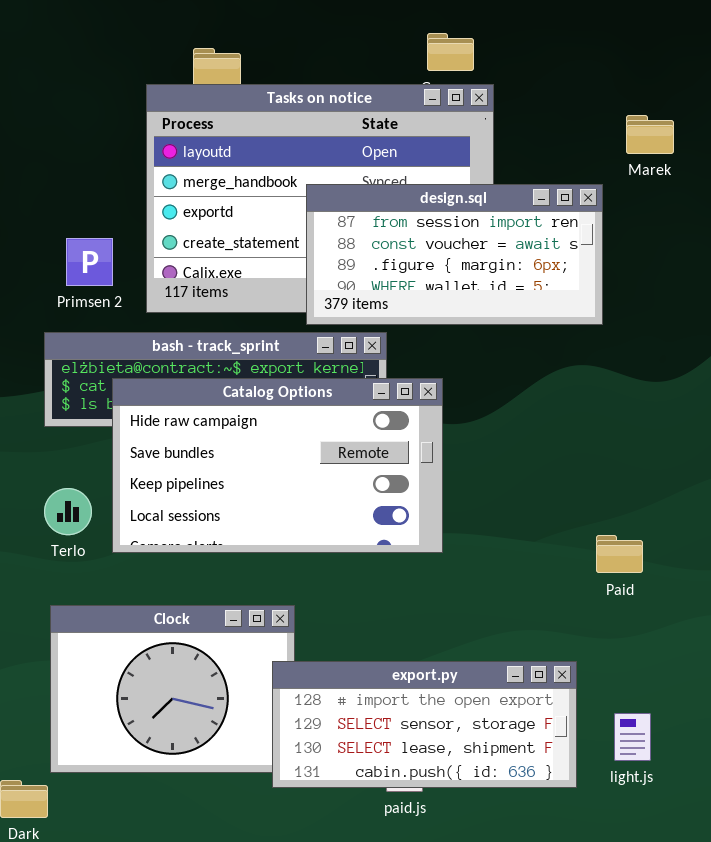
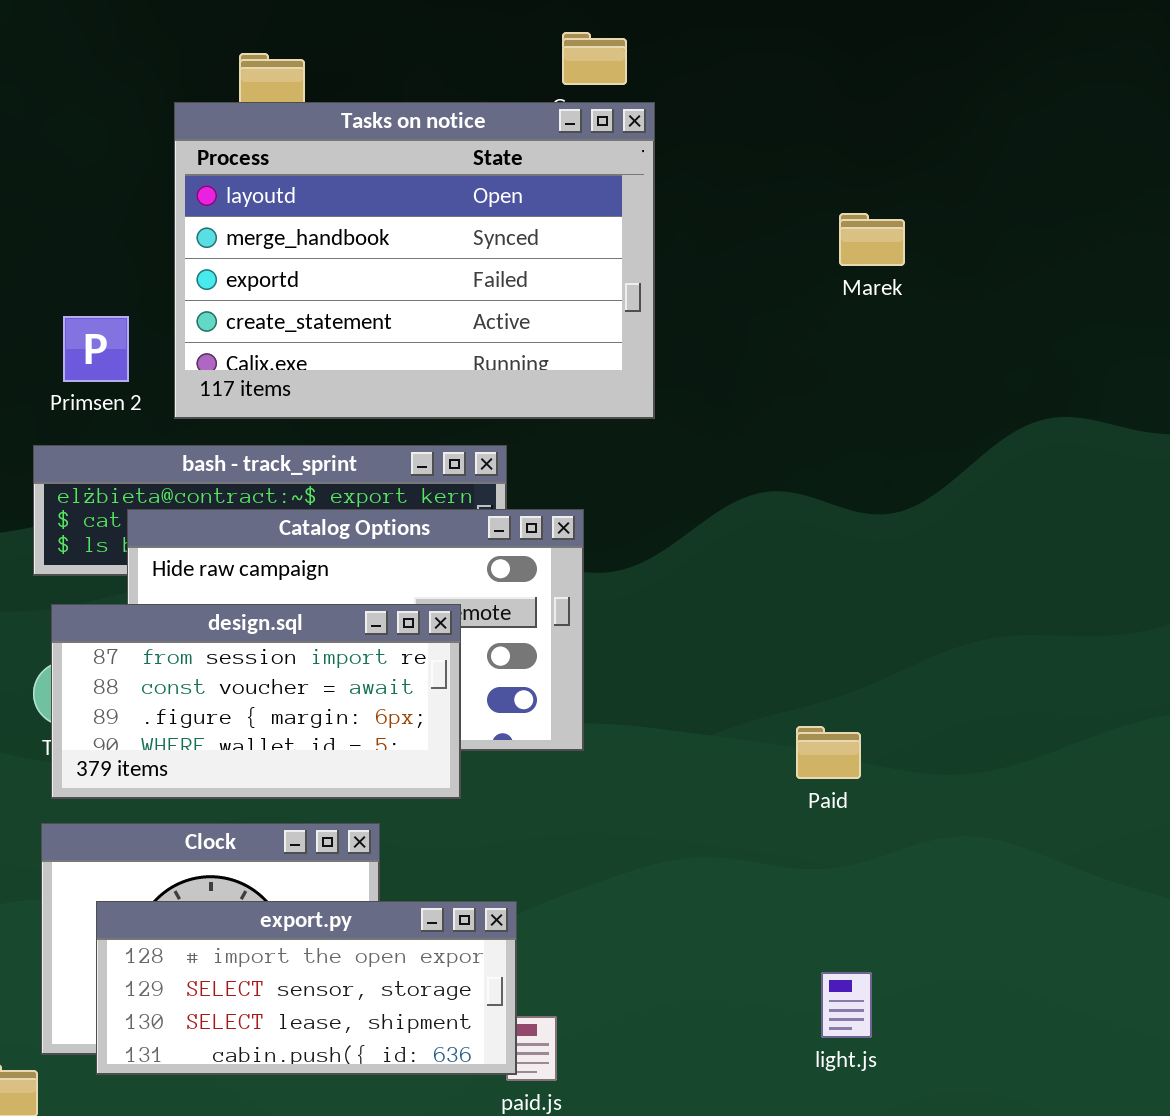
Marek: [626,115,674,154] -> [839,213,905,266], moved
design.sql: [306,184,603,325] -> [51,604,461,799], moved
export.py: [272,661,577,788] -> [96,901,517,1075], moved

